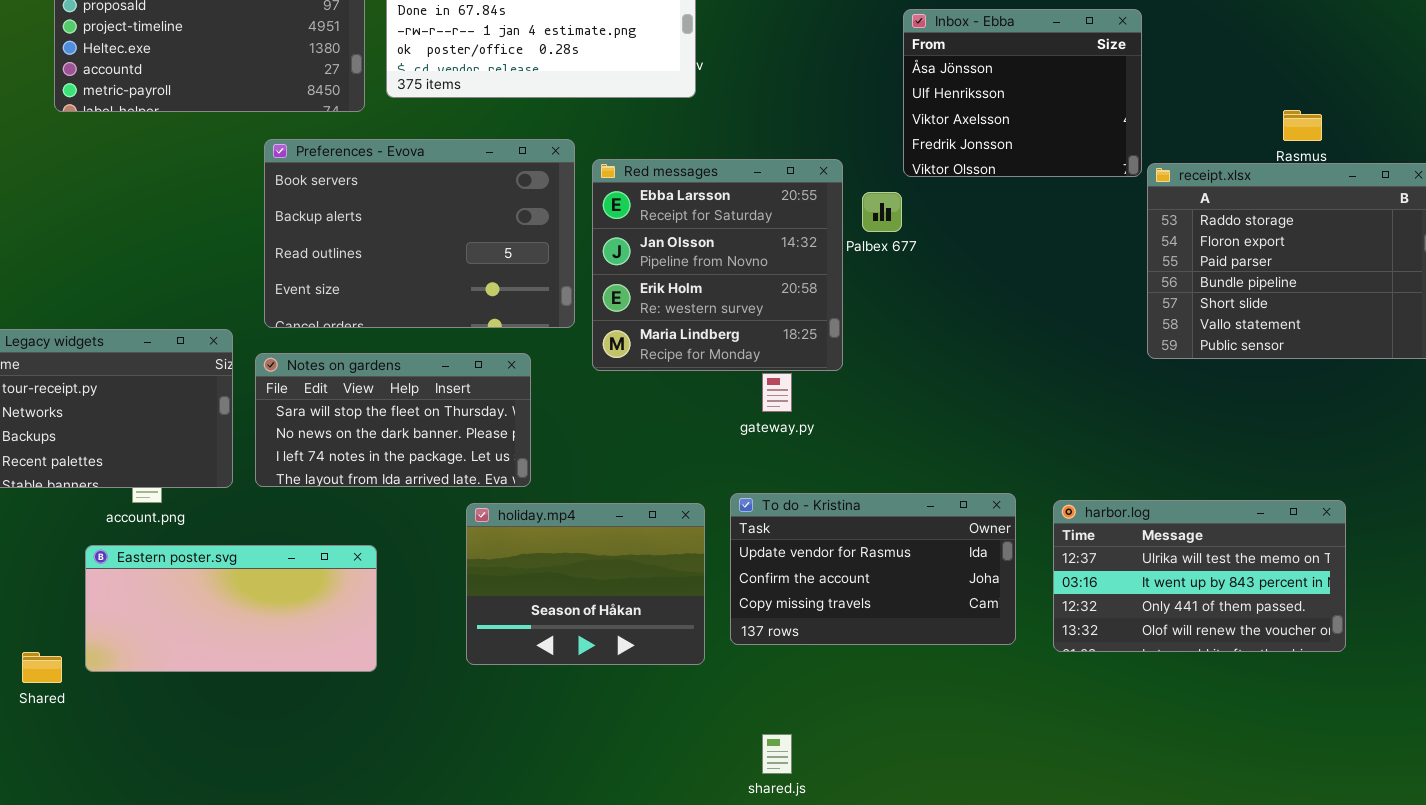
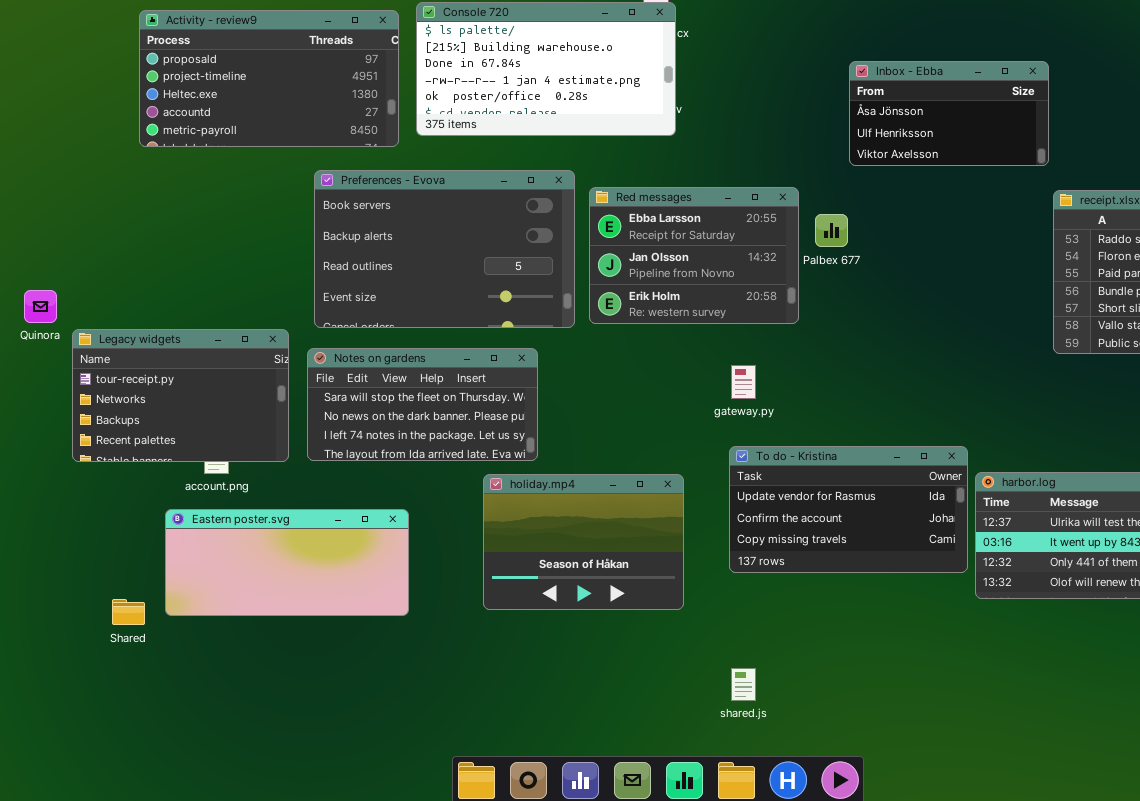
Inbox - Ebba: [903,9,1142,177] -> [849,61,1049,166], resized
Red messages: [592,159,843,371] -> [589,187,799,324], resized
To do - Kristina: [730,493,1016,645] -> [729,446,968,573], moved

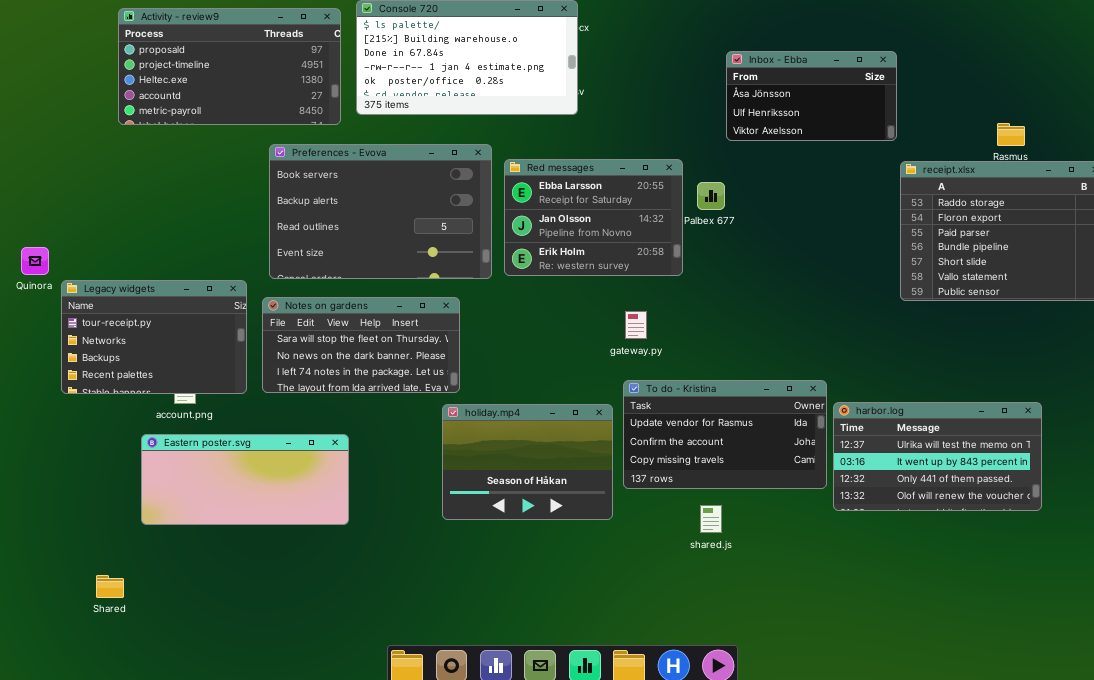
holiday.mp4: [483,474,684,610] -> [442,404,613,520], moved
Shared: [112,599,145,625] -> [96,575,124,598], moved
shared.js: [731,668,756,701] -> [700,505,722,533], moved

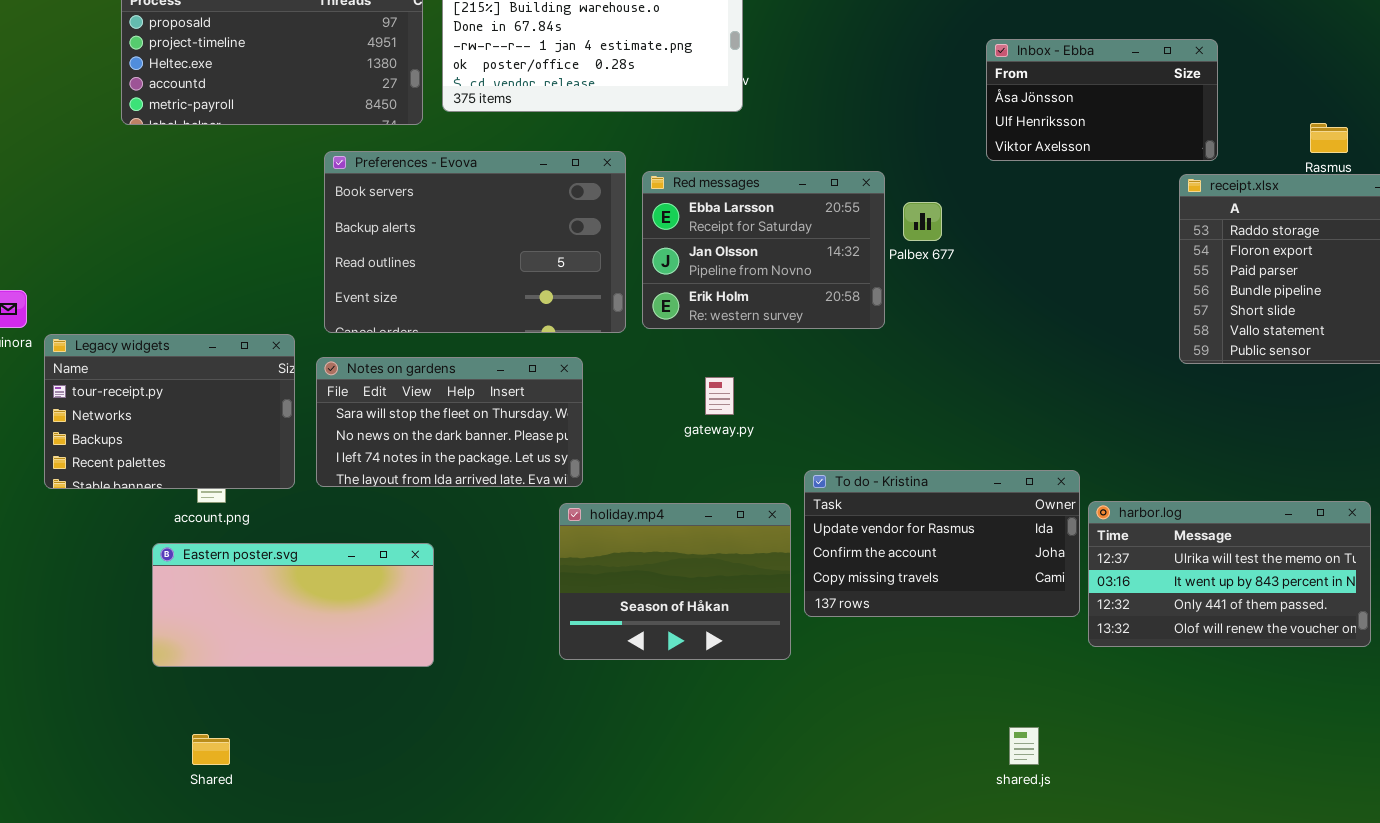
Inbox - Ebba: [726,51,897,141] -> [986,39,1218,161], moved
gateway.py: [625,311,647,339] -> [705,377,734,415], moved
shared.js: [700,505,722,533] -> [1009,727,1039,765], moved
Shared: [96,575,124,598] -> [192,734,230,765], moved

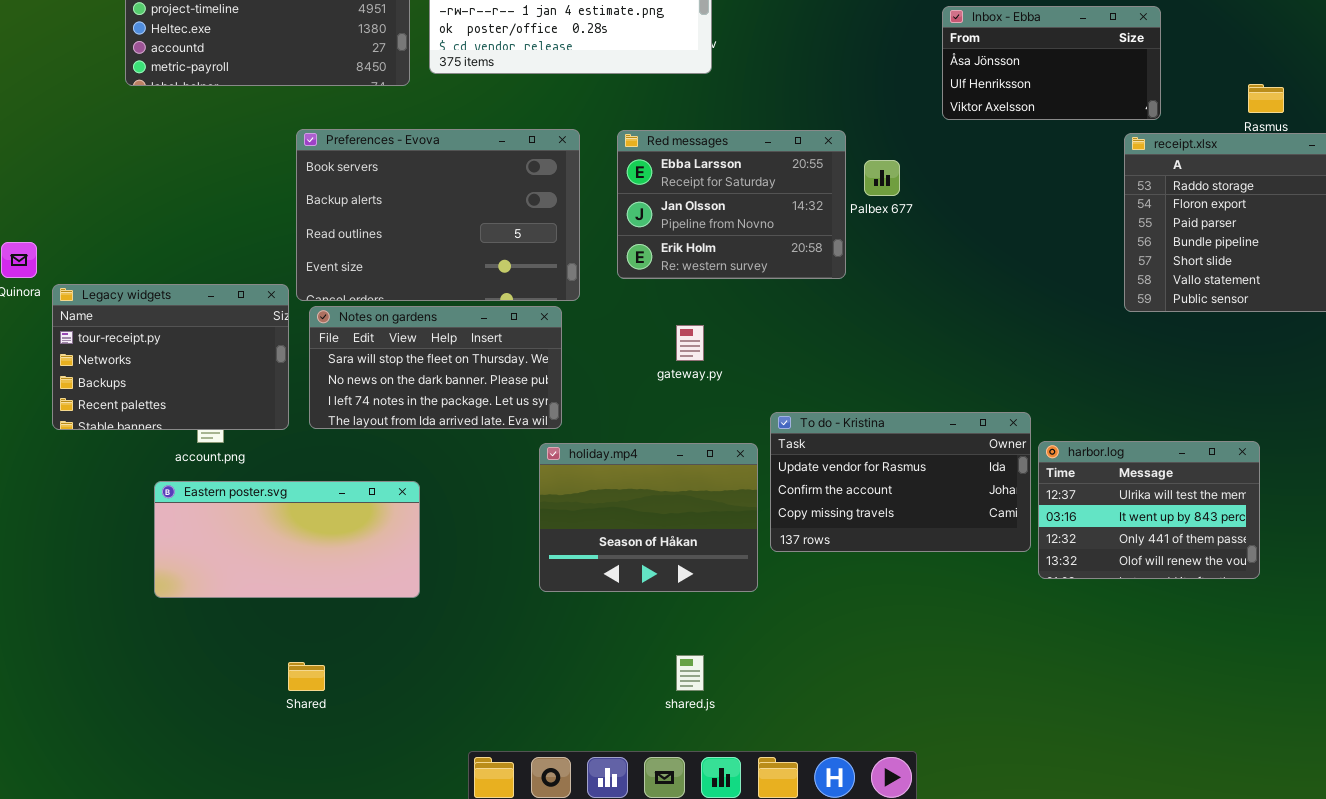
Preferences - Evova: [324,151,626,333] -> [296,129,580,301], moved
harbor.log: [1088,501,1371,647] -> [1038,441,1260,579], resized
shared.js: [1009,727,1039,765] -> [676,655,704,691], moved
Shared: [192,734,230,765] -> [288,662,325,691], moved

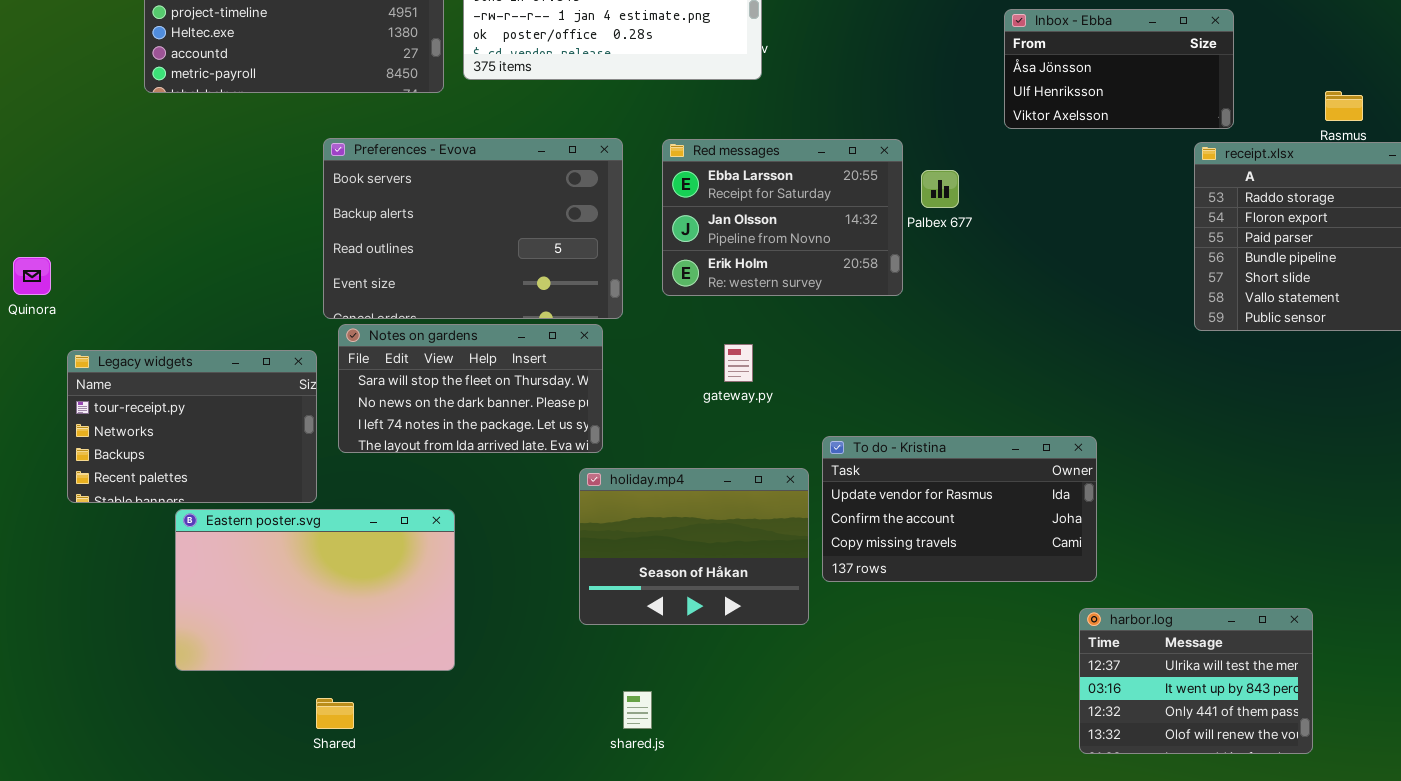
Legacy widgets: [52,284,289,430] -> [67,350,317,503], moved
harbor.log: [1038,441,1260,579] -> [1079,608,1313,754], moved
Eastern poster.svg: [154,481,420,598] -> [175,509,455,671], resized
shared.js: [676,655,704,691] -> [623,691,652,729], moved

